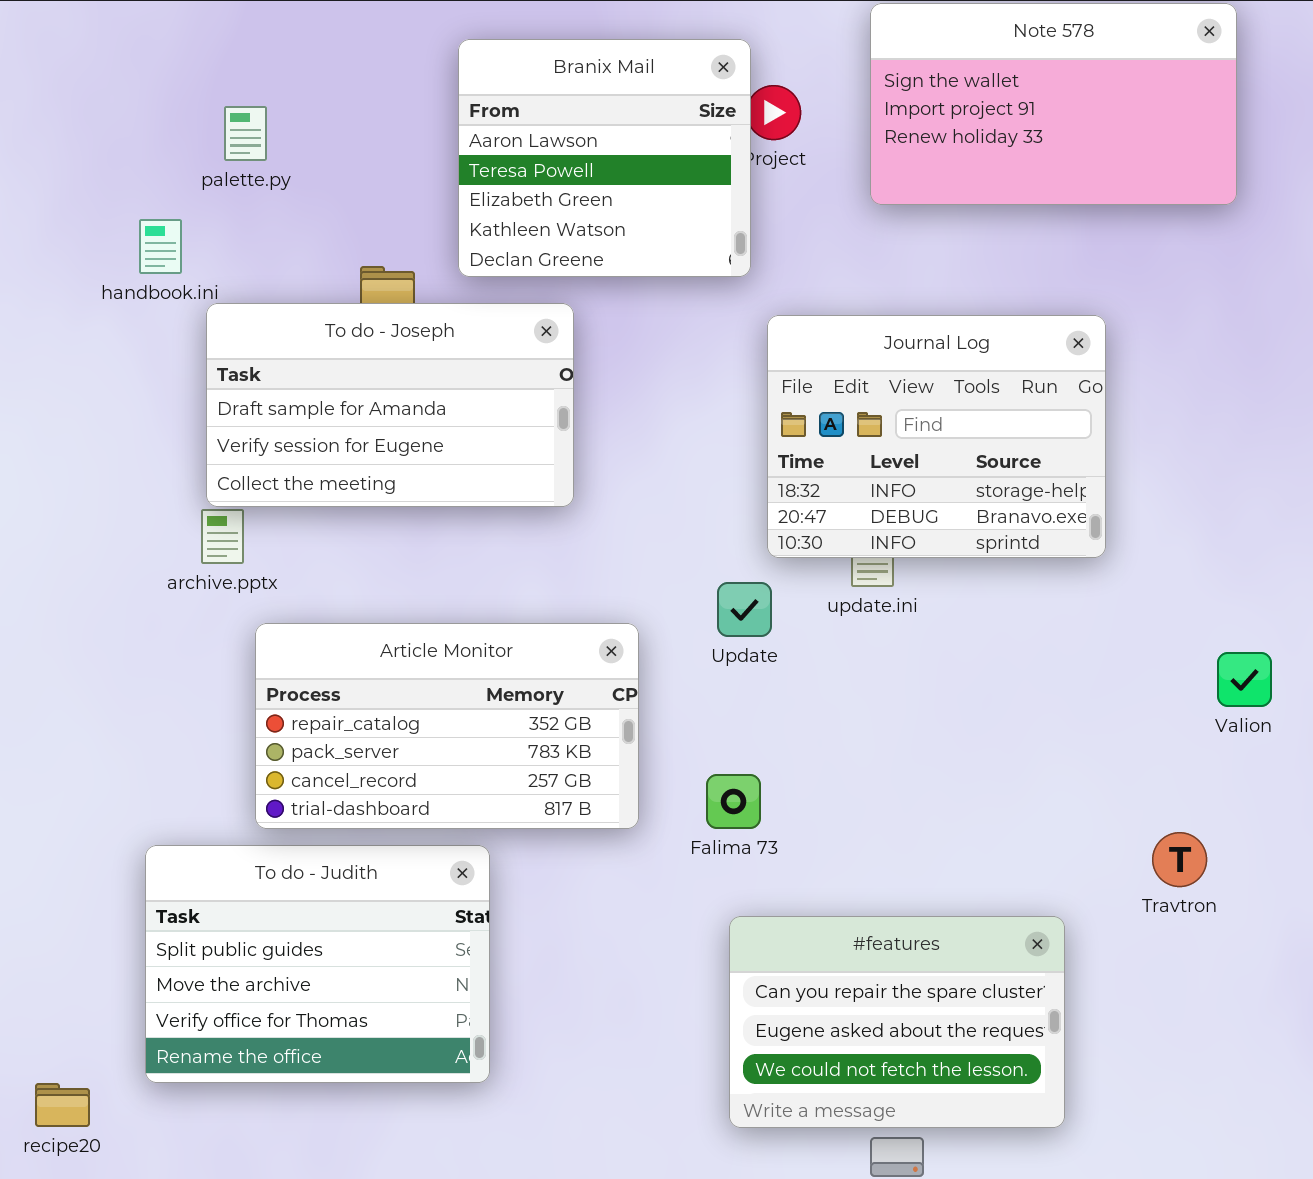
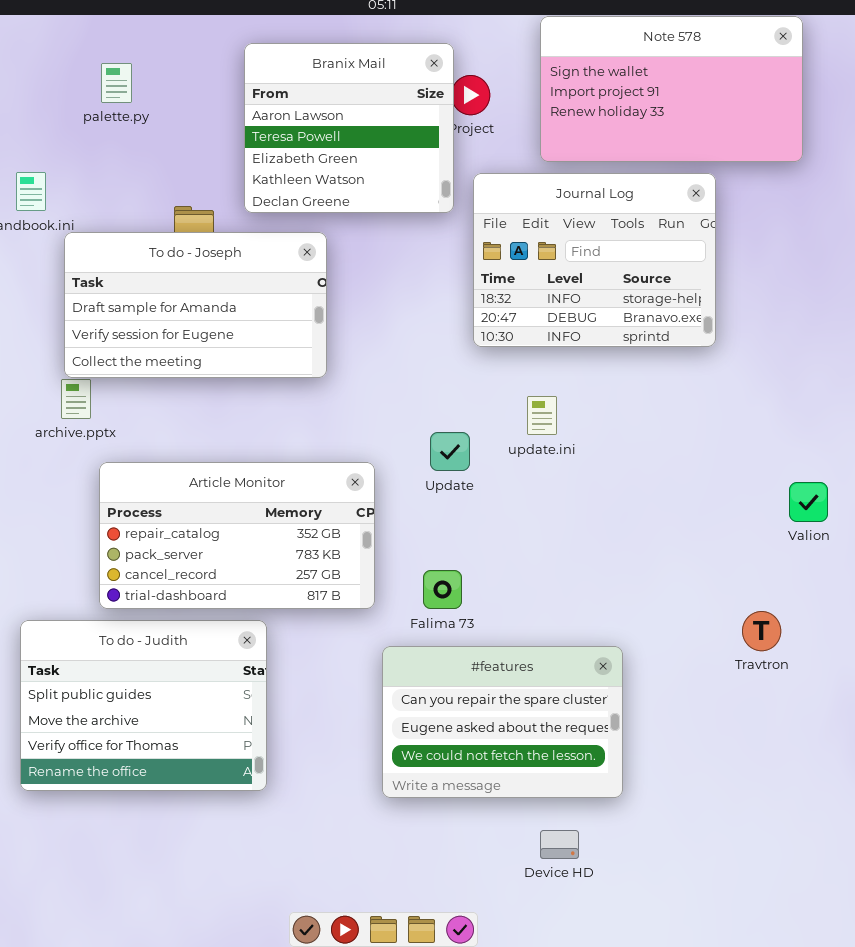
palette.py: [224,106,267,161] -> [101,63,132,103], moved
Journal Log: [767,315,1106,558] -> [473,173,716,347], moved
#features: [729,916,1065,1128] -> [382,646,623,798], moved

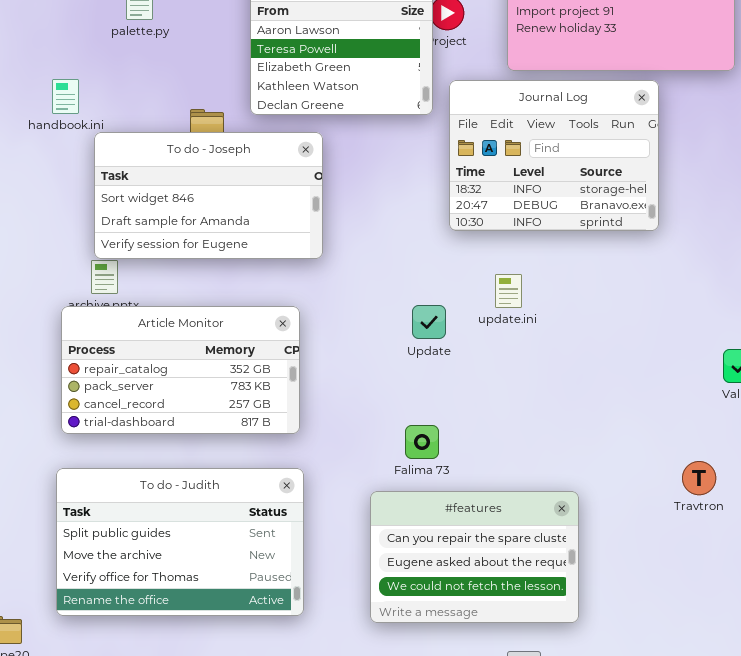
To do - Joseph: [64,232,327,378] -> [94,132,323,259], scrolled up 1 row
Article Monitor: [99,462,375,609] -> [61,306,300,434], moved
To do - Judith: [20,620,267,791] -> [56,468,304,616], resized

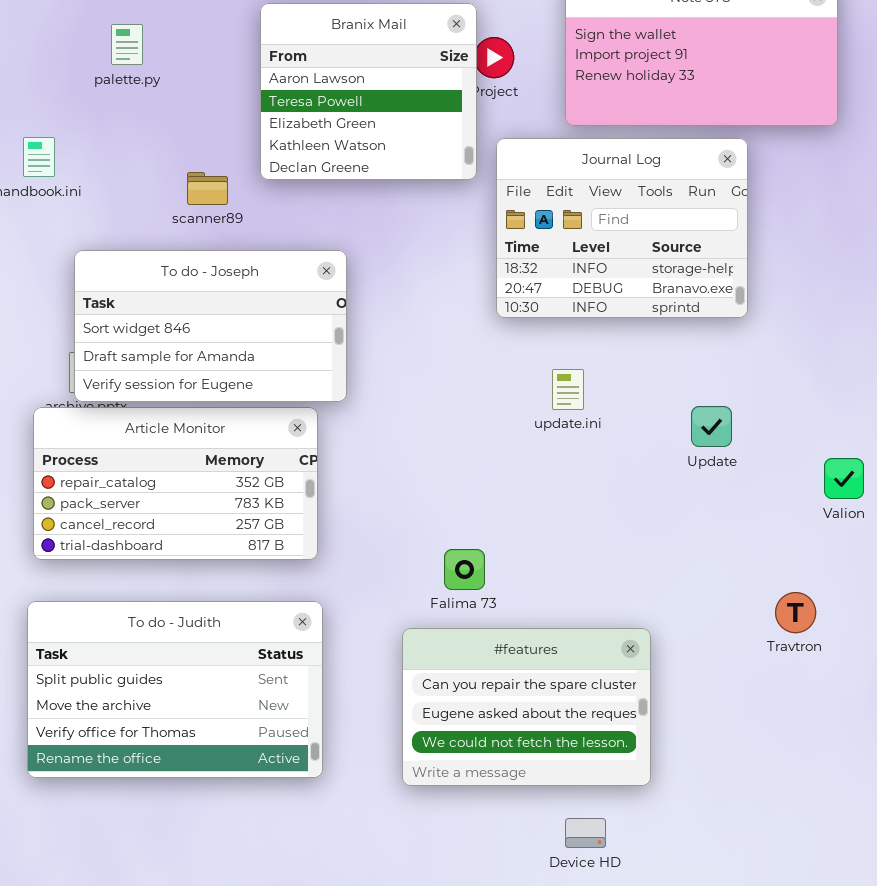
To do - Joseph: [94,132,323,259] -> [74,250,347,402], moved
Update: [412,305,446,339] -> [691,406,732,447], moved

